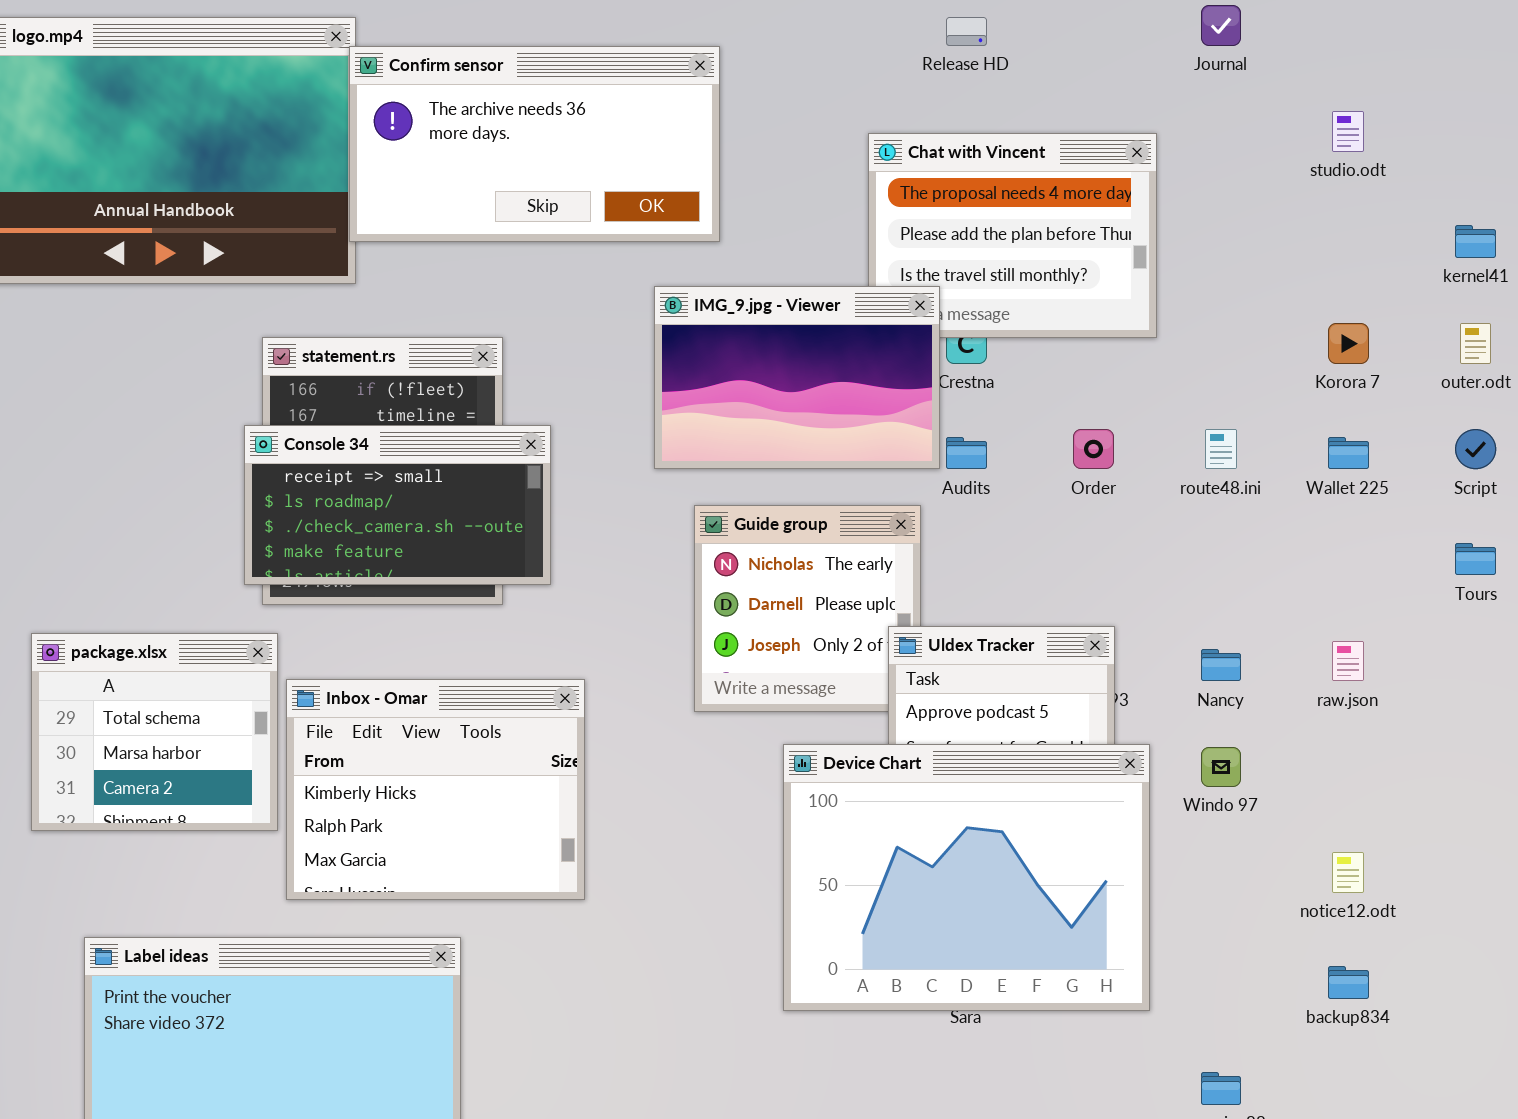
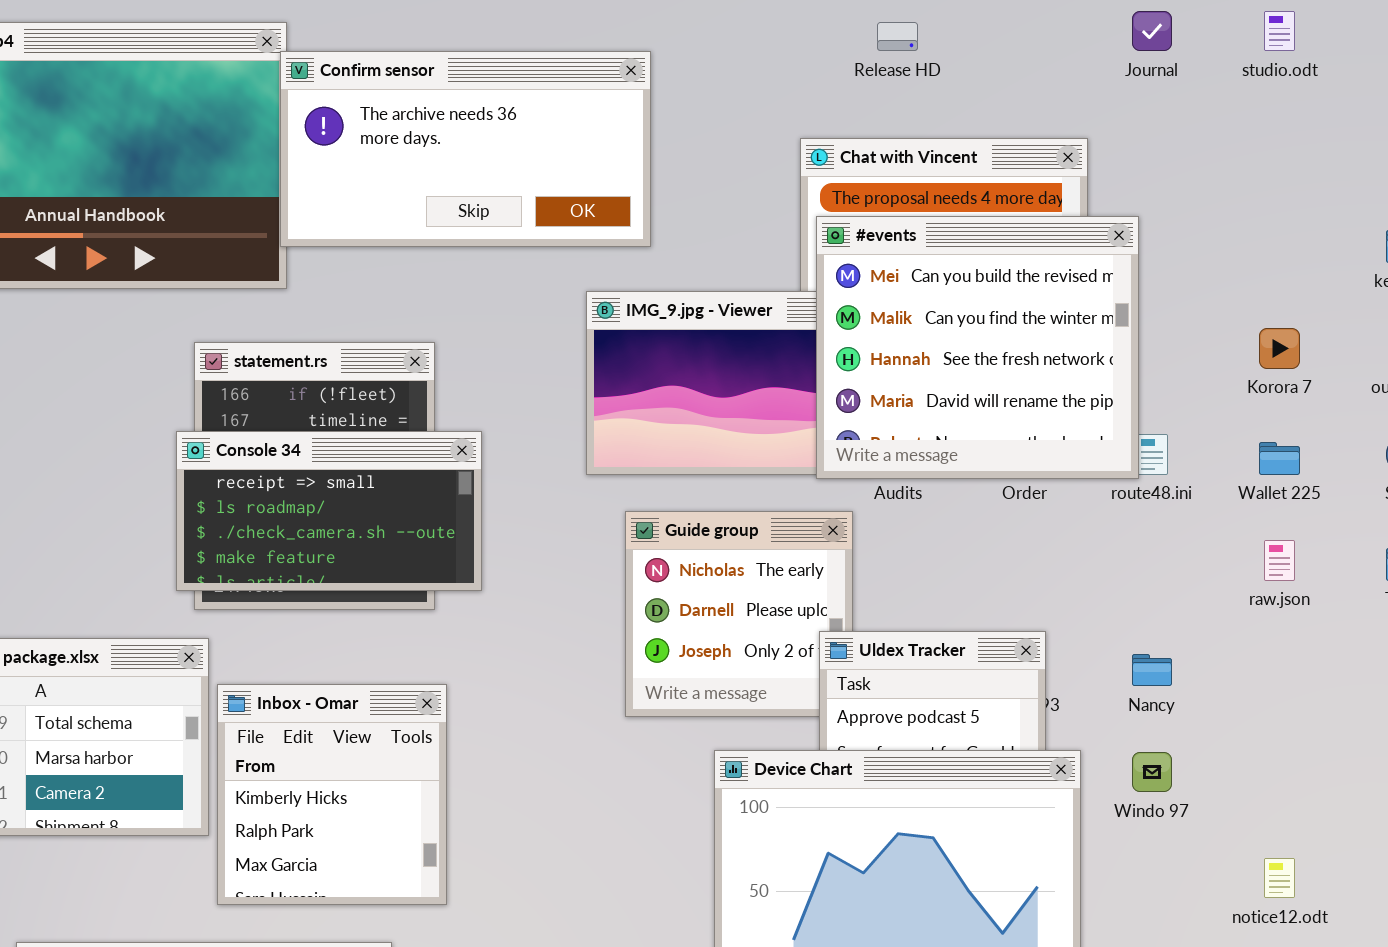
studio.odt: [1332,111,1364,152] -> [1264,11,1295,51], moved
#events: none -> [816,216,1139,479], opened
raw.json: [1332,641,1364,681] -> [1264,540,1295,581], moved
Inbox - Omar: [286,679,585,900] -> [217,684,447,905], resized

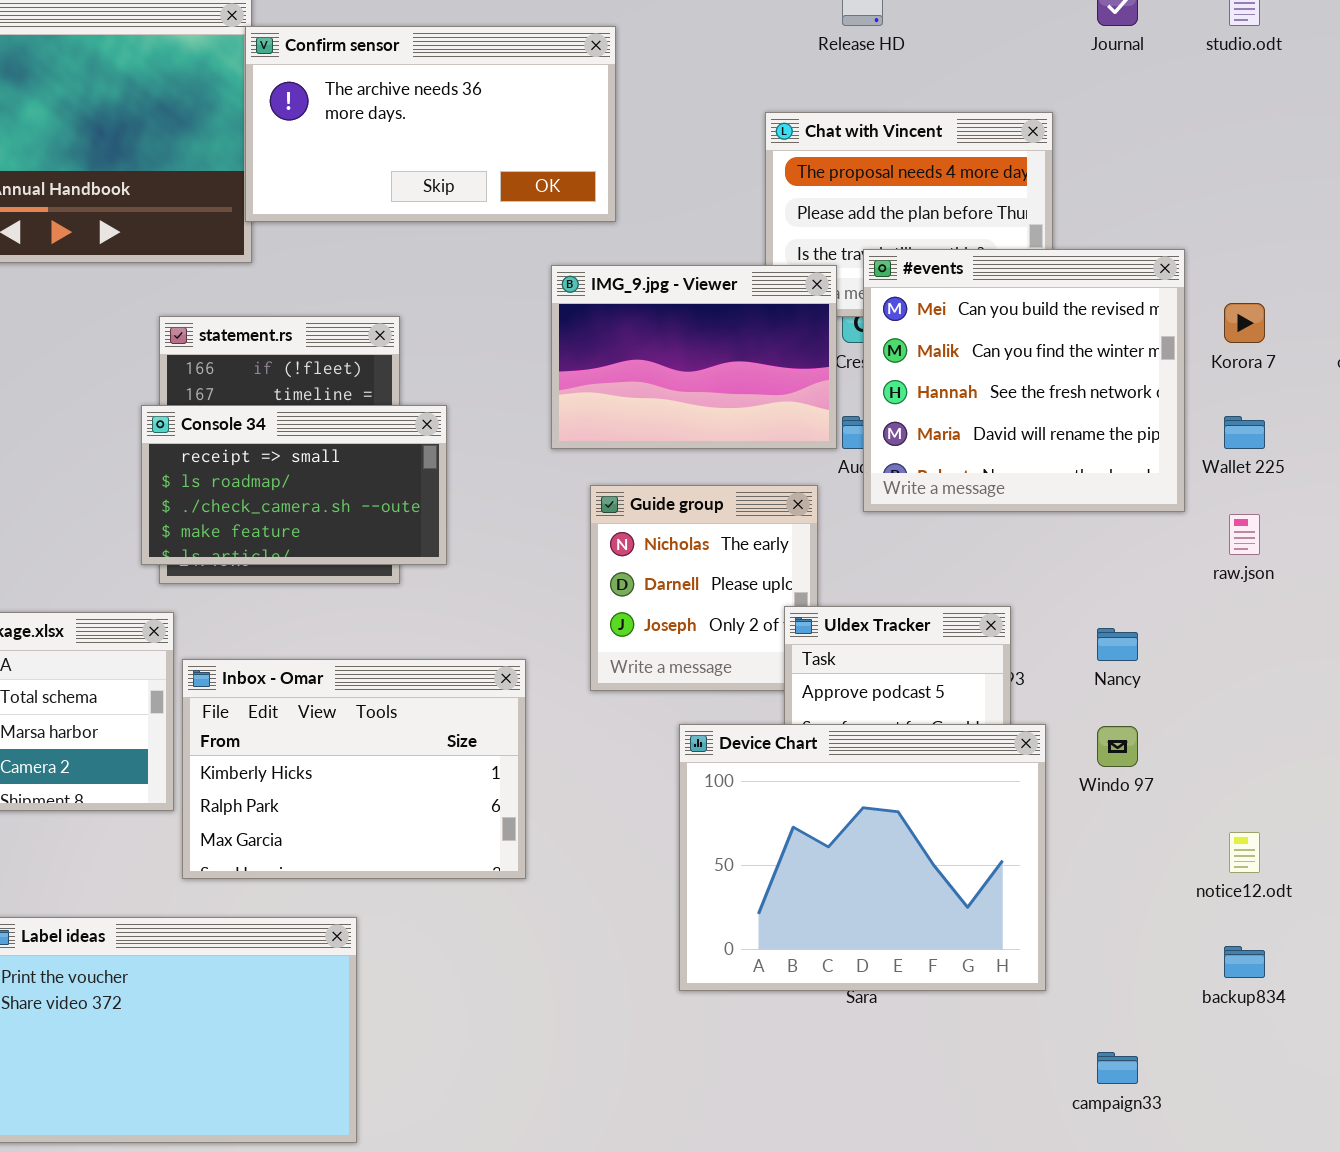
#events: [816,216,1139,479] -> [863,249,1185,512], moved
Inbox - Omar: [217,684,447,905] -> [182,659,526,879], resized

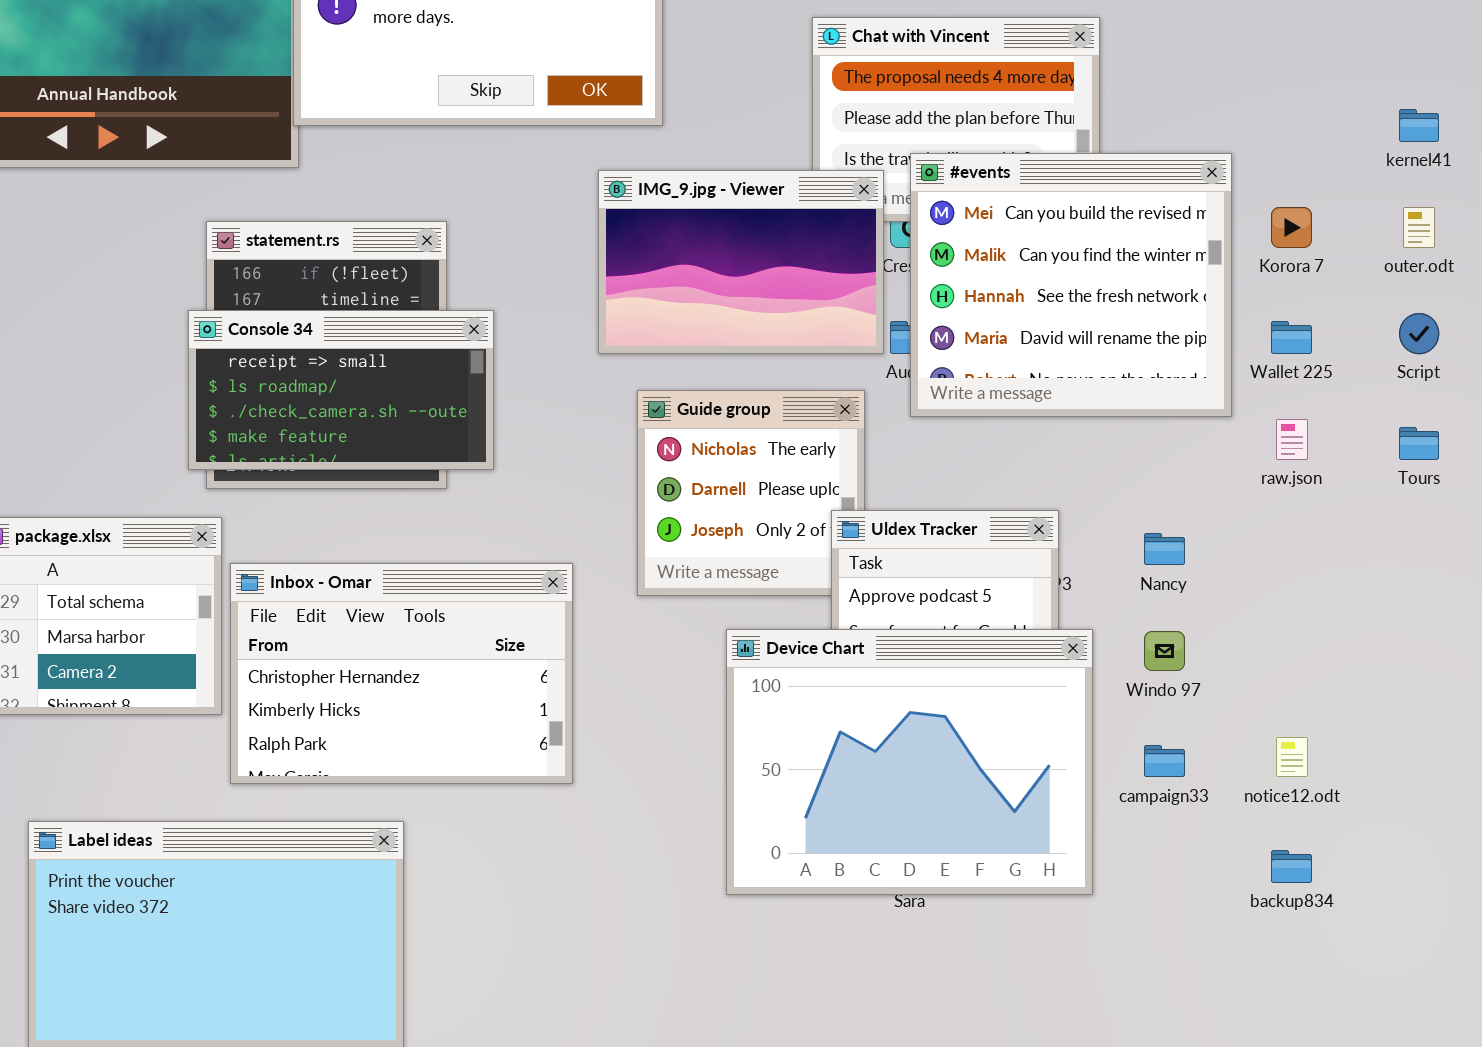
Inbox - Omar: [182,659,526,879] -> [230,563,573,784], scrolled up 1 row
campaign33: [1097,1052,1138,1084] -> [1144,745,1185,777], moved

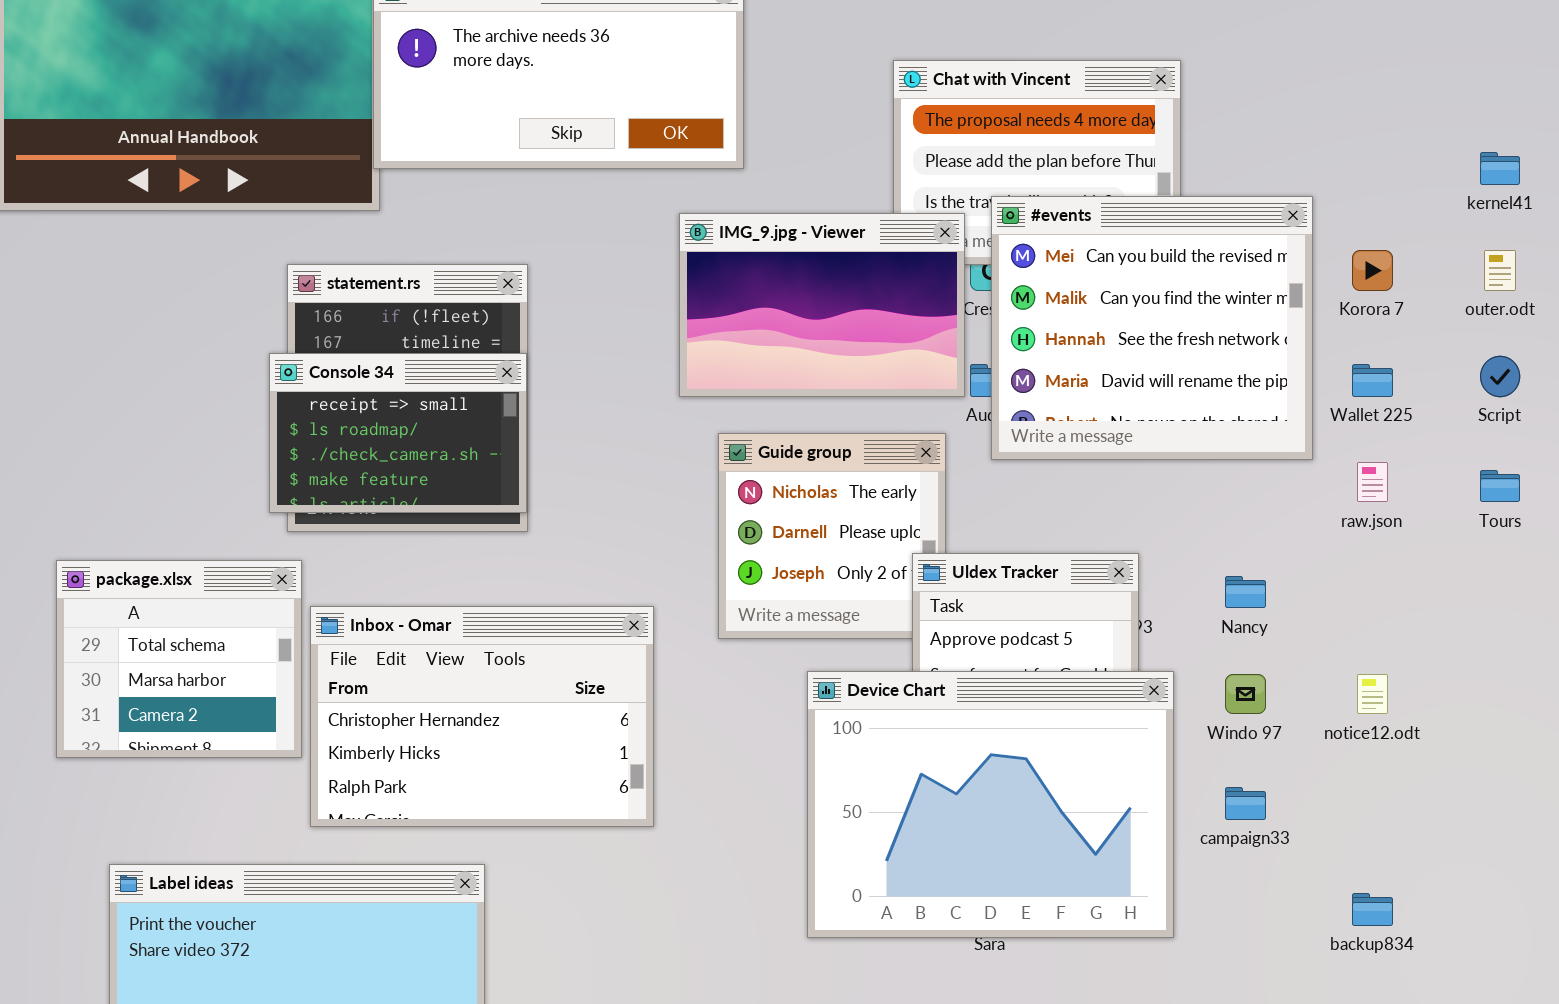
Console 34: [188,310,494,470] -> [269,353,527,513], resized
notice12.odt: [1276,737,1308,777] -> [1357,674,1388,714], moved

